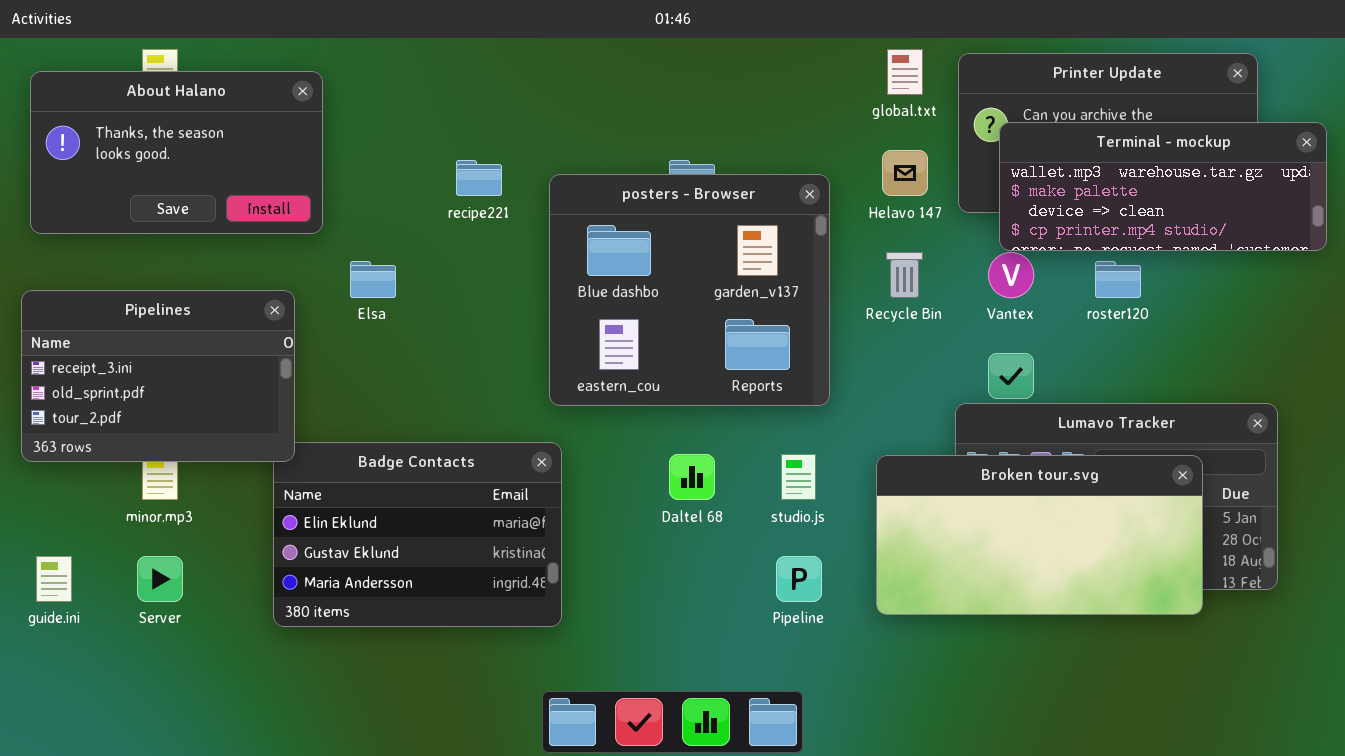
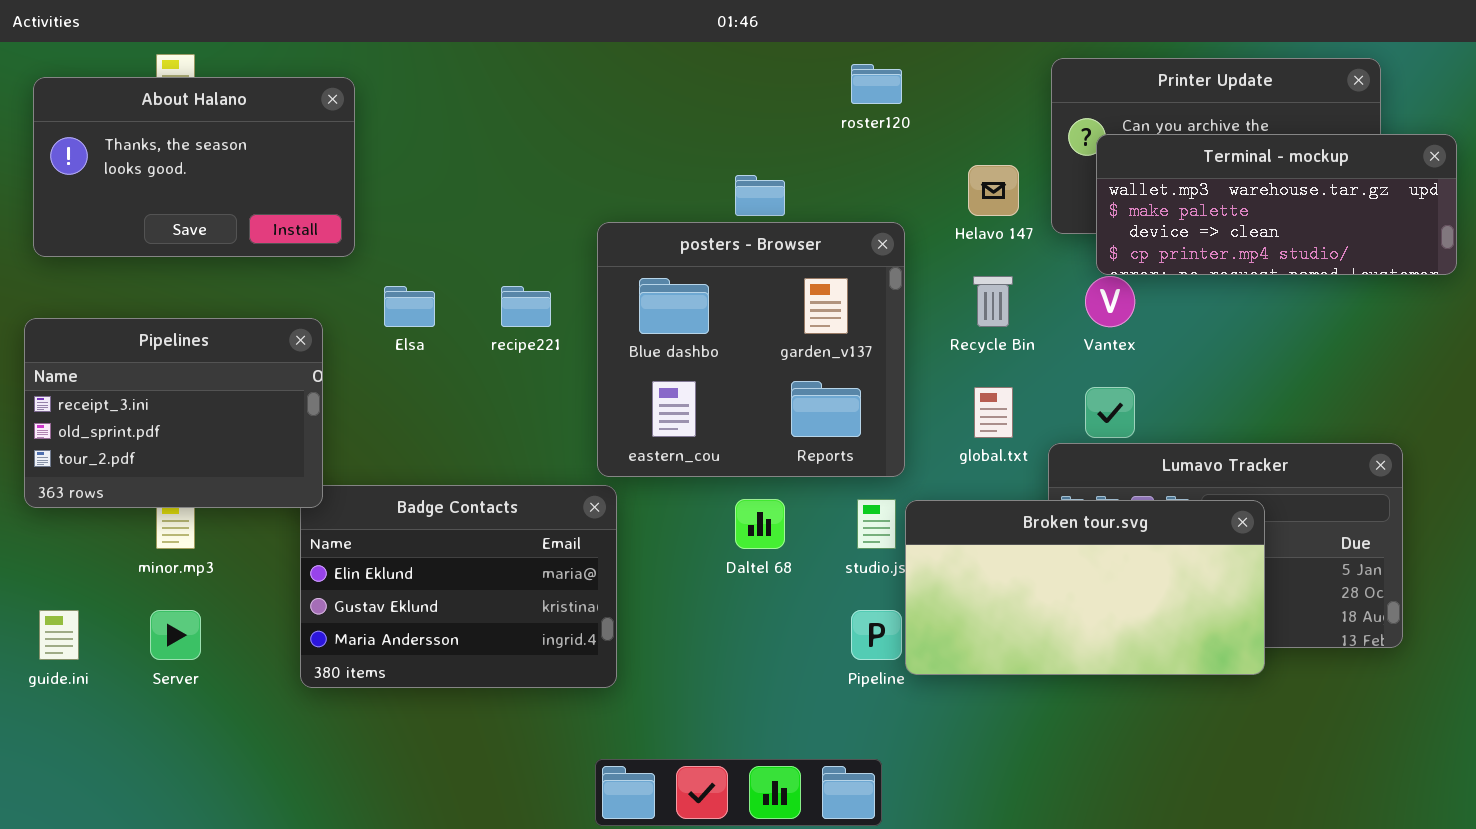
global.txt: [887,49,923,95] -> [974,387,1013,438], moved
recipe221: [456,160,502,196] -> [501,286,551,327], moved
posters - Browser: [549,174,830,406] -> [597,222,905,477], moved
roster120: [1095,261,1141,298] -> [851,64,902,104], moved
Broken tour.svg: [876,455,1203,615] -> [905,500,1265,675], moved

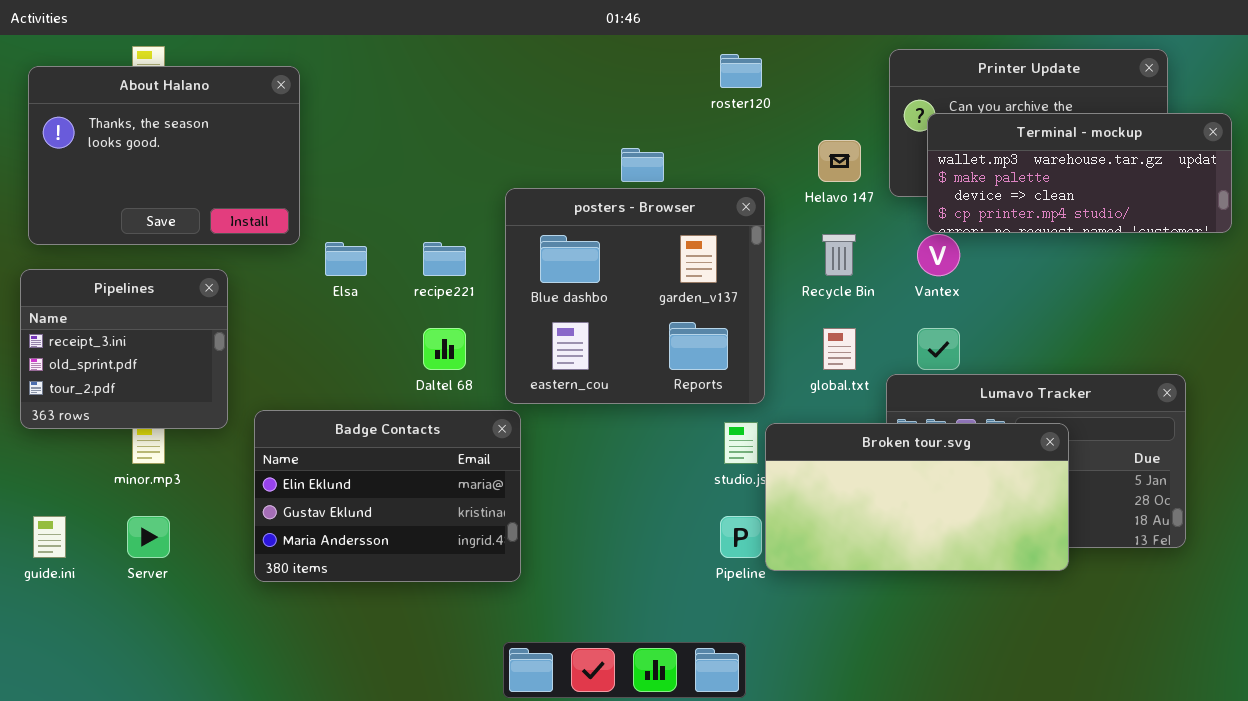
About Halano: [33,77,355,257] -> [28,66,300,245], resized
Pipelines: [24,318,323,508] -> [20,269,228,429], resized
Daltel 68: [735,499,785,549] -> [423,328,466,370], moved

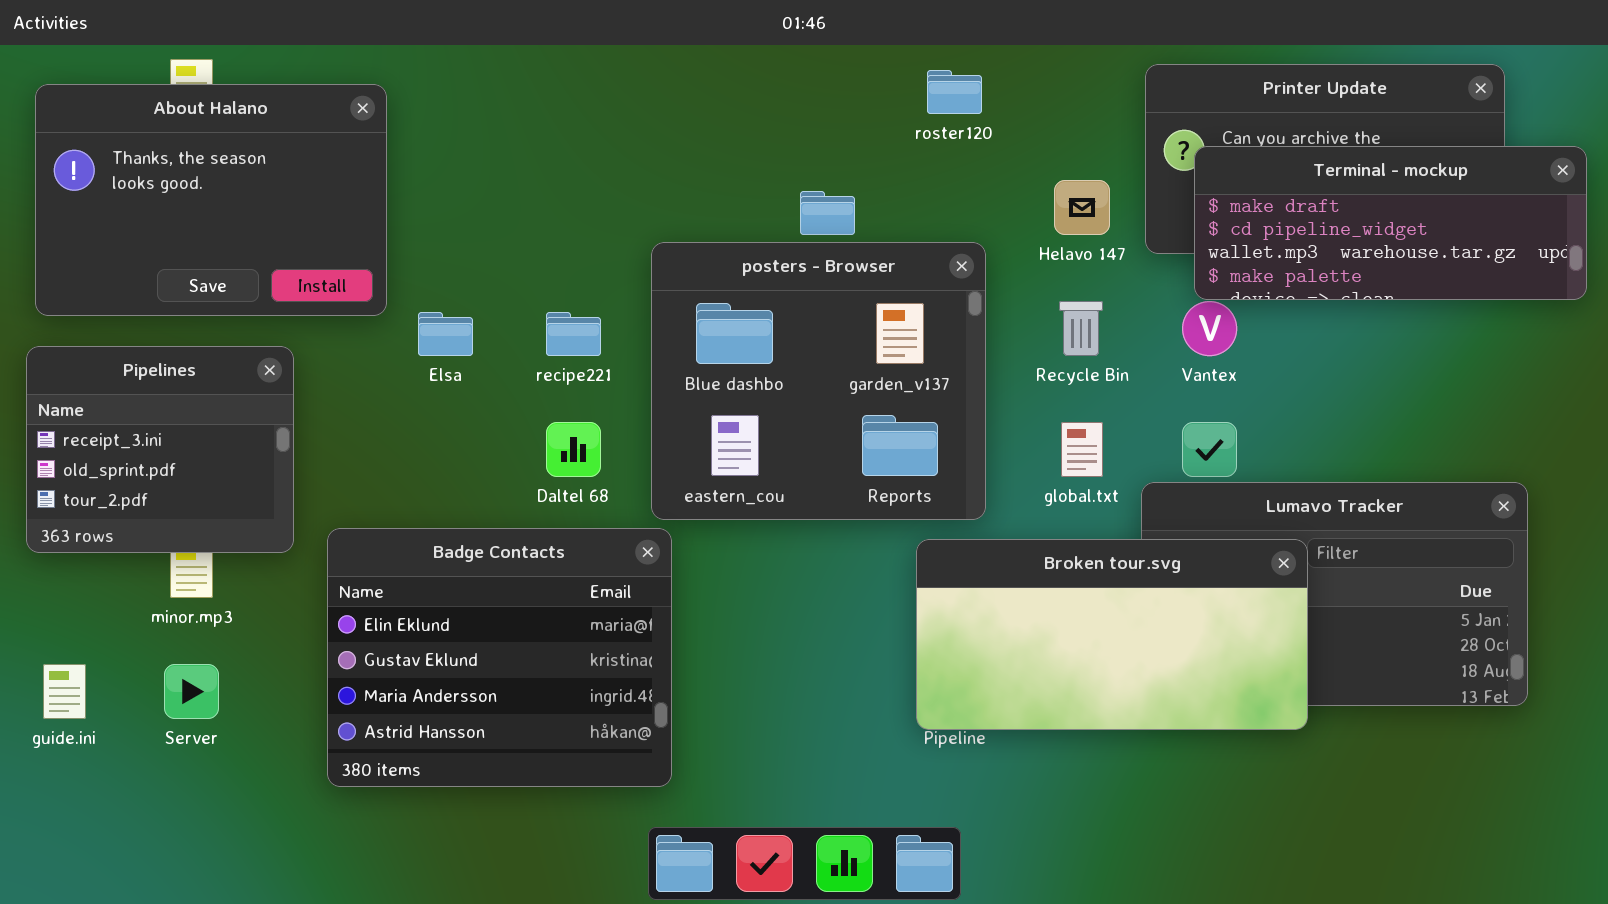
Terminal - mockup: [927,113,1232,233] -> [1194,146,1587,300], scrolled up 2 rows
Badge Contacts: [254,410,521,582] -> [327,528,672,787], resized
Broken tour.svg: [765,423,1069,571] -> [916,539,1308,730], moved

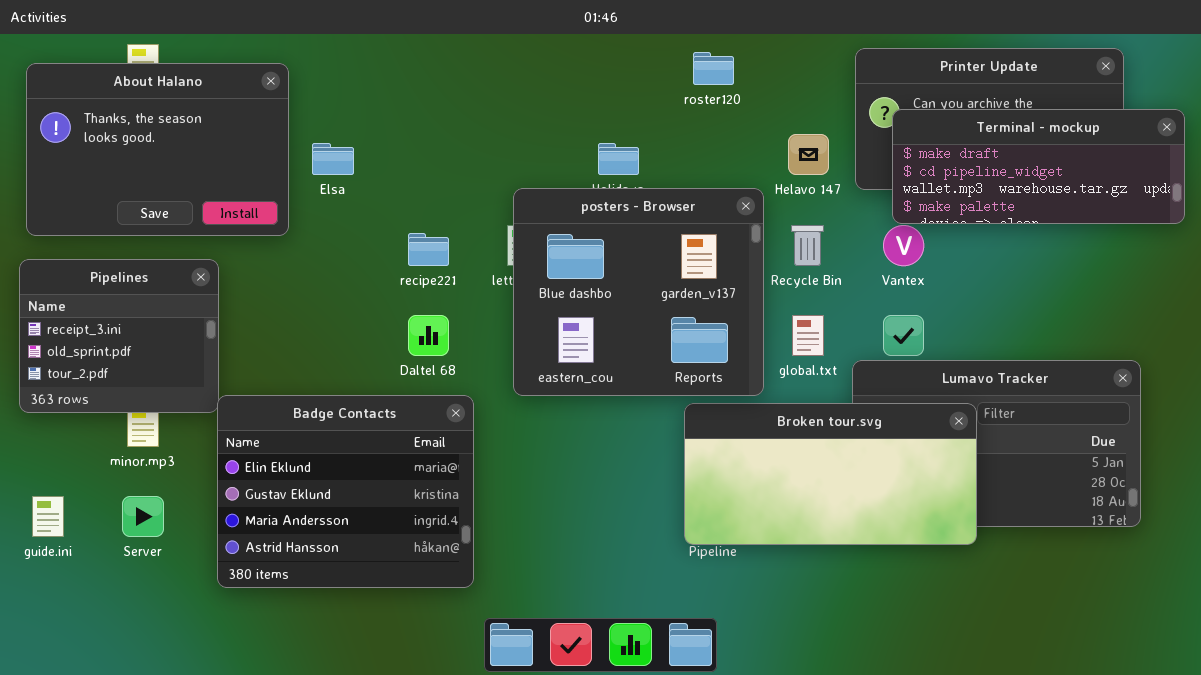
posters - Browser: [651,242,986,520] -> [513,188,764,396], moved
Elsa: [418,312,473,356] -> [312,143,354,175], moved
Badge Contacts: [327,528,672,787] -> [217,395,474,588], moved

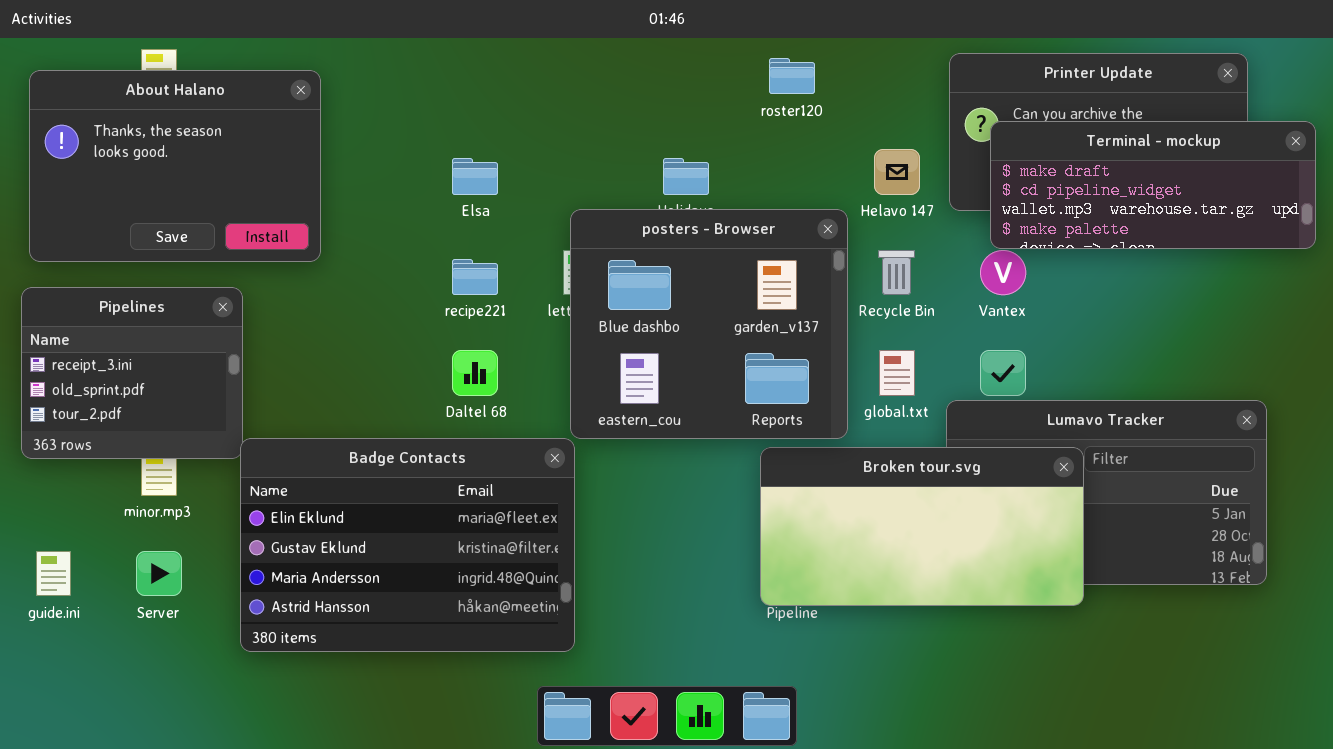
Elsa: [312,143,354,175] -> [452,158,498,195], moved
Badge Contacts: [217,395,474,588] -> [240,438,575,652], resized

